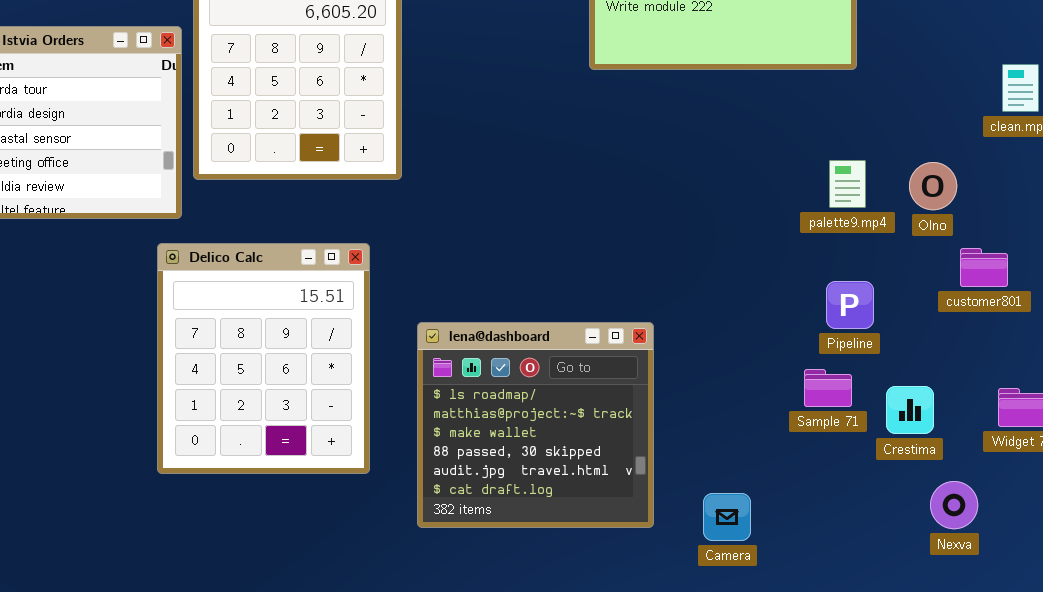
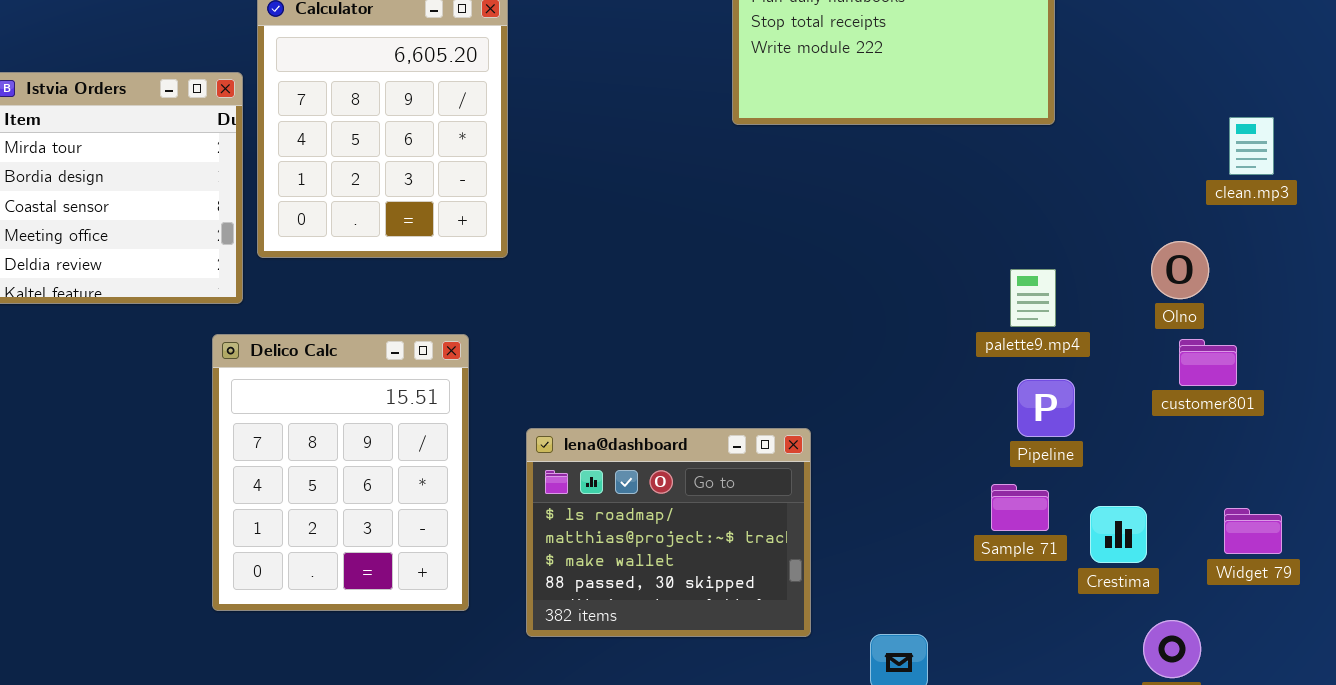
palette9.mp4: [829,160,866,208] -> [1010,269,1056,327], moved
Olno: [909,162,957,210] -> [1151,241,1209,299], moved
lena@dashboard: [417,322,654,528] -> [526,428,811,637], resized

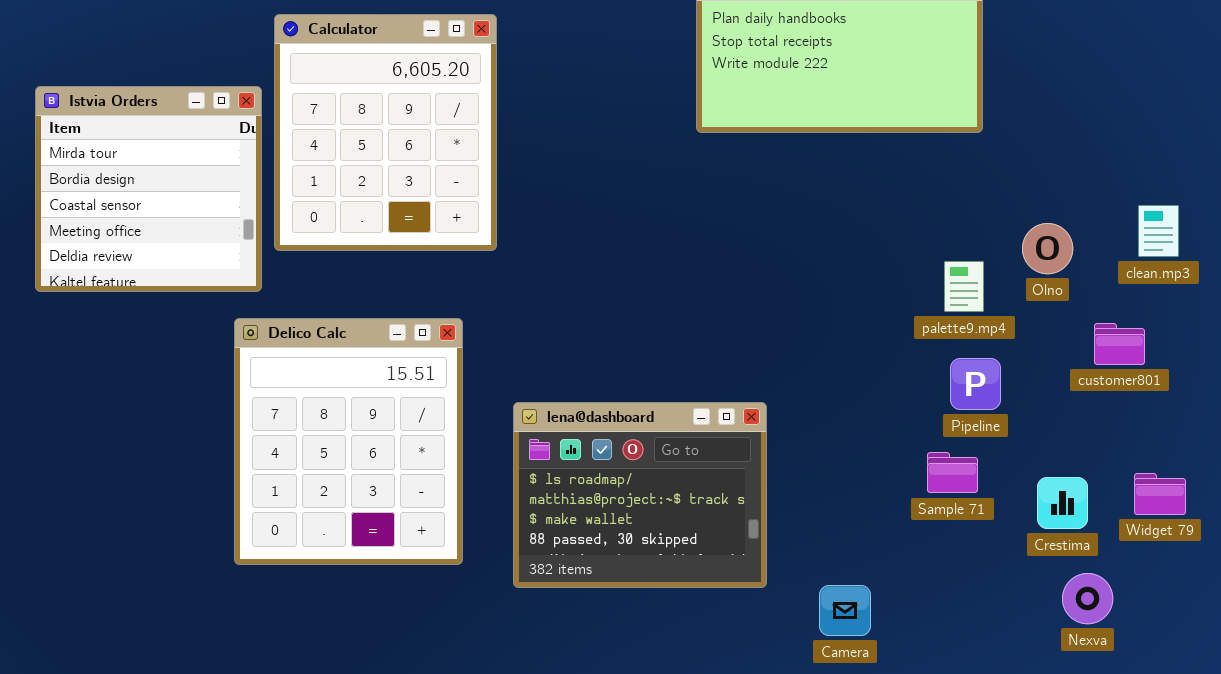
clean.mp3: [1229,117,1274,175] -> [1138,205,1179,257], moved
Olno: [1151,241,1209,299] -> [1022,223,1073,274], moved
Crestima: [1090,506,1147,563] -> [1037,477,1088,529], moved

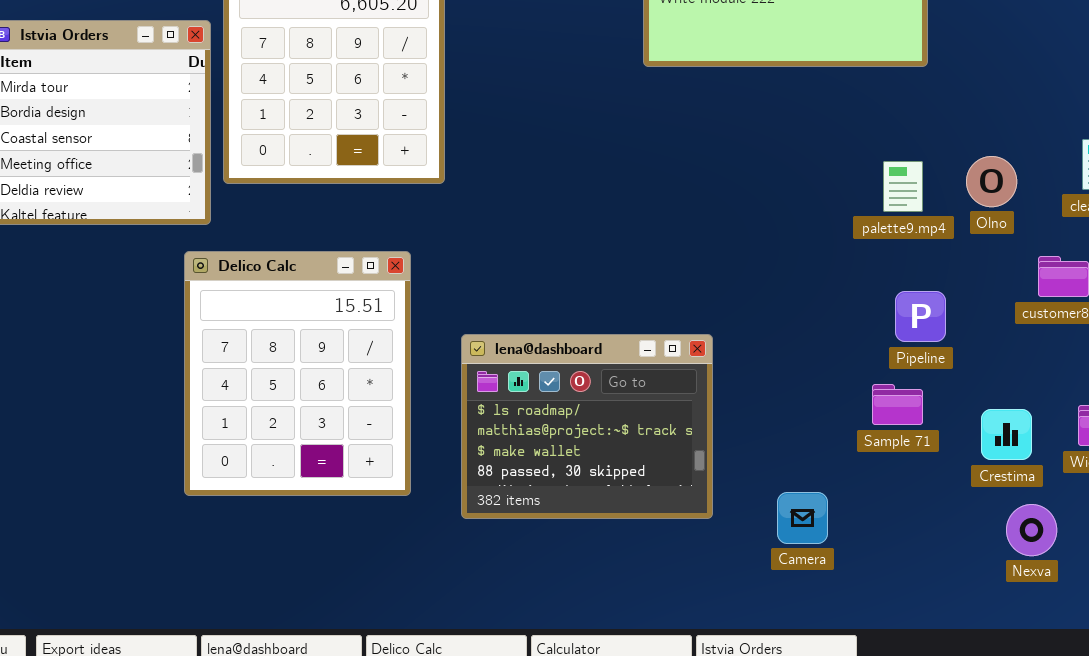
palette9.mp4: [944,261,984,312] -> [883,161,923,212], moved
Camera: [819,585,871,636] -> [777,492,828,544], moved

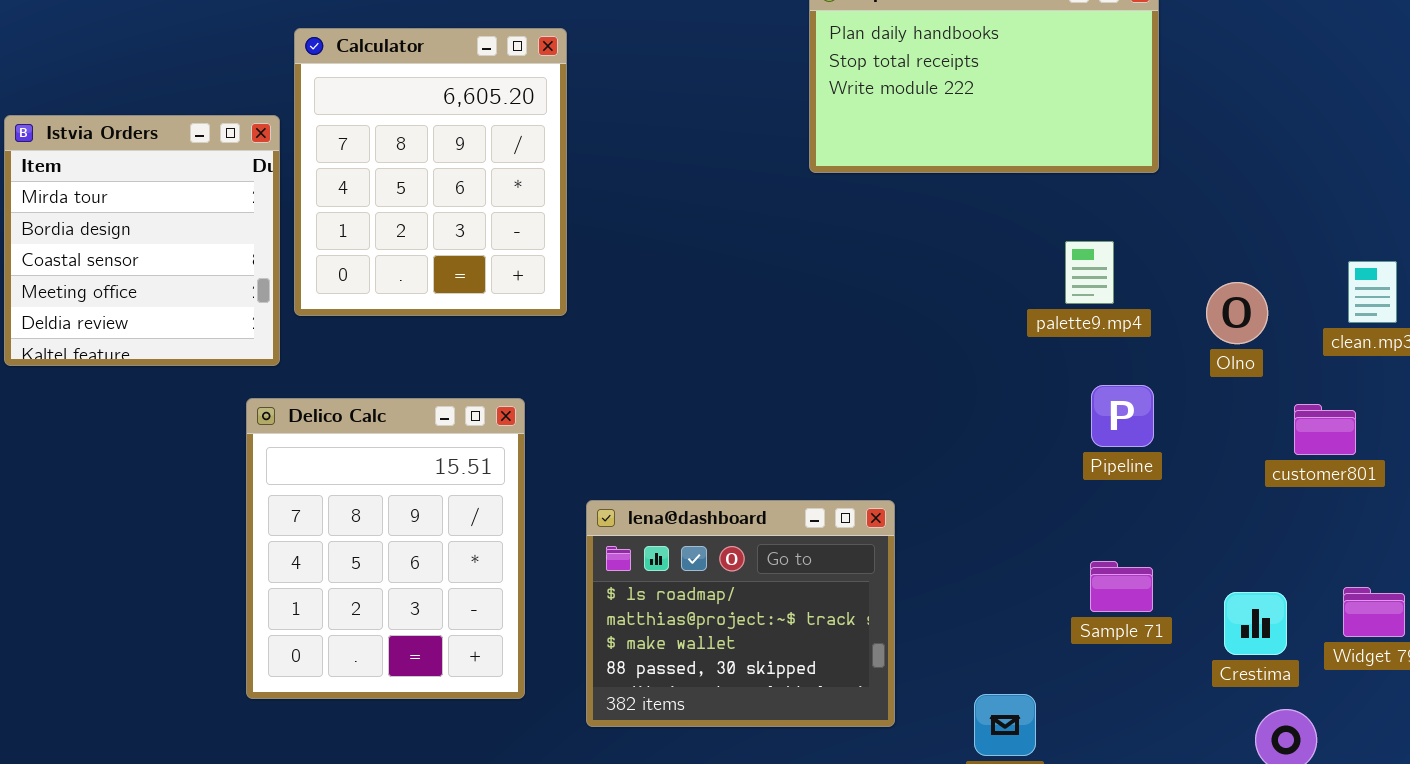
palette9.mp4: [883,161,923,212] -> [1065,241,1114,304], moved
Pipeline: [895,291,946,342] -> [1091,385,1154,447], moved

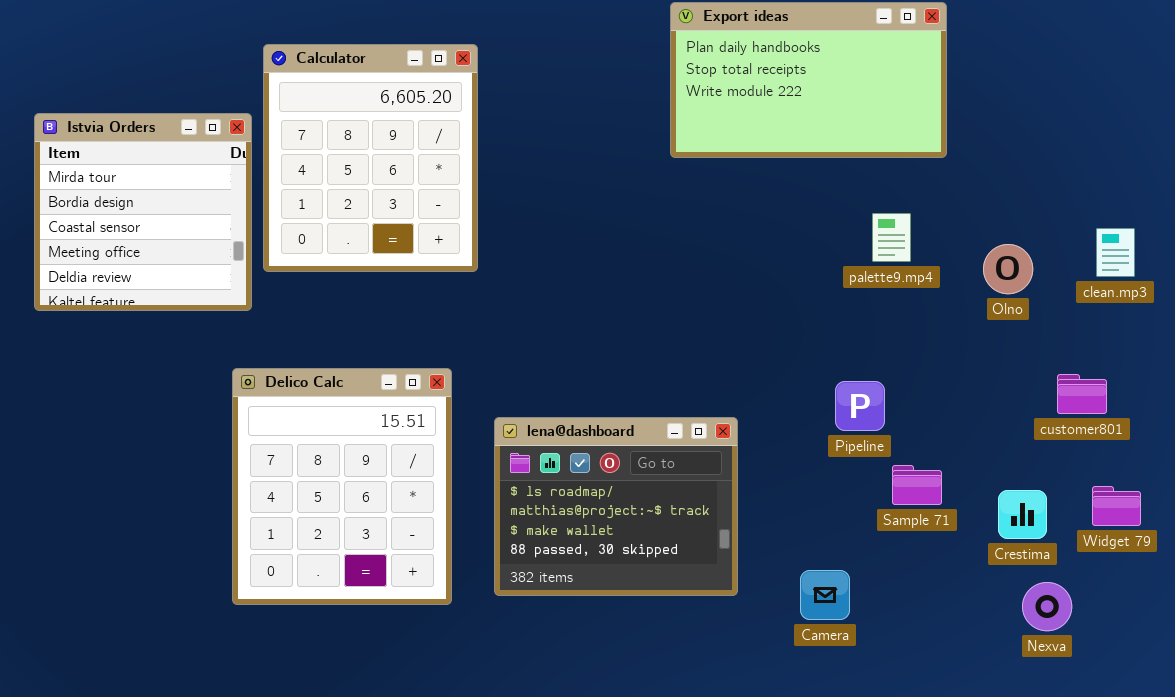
Pipeline: [1091,385,1154,447] -> [835,381,885,431], moved
Delico Calc: [246,398,525,699] -> [232,368,452,605], moved
customer801: [1294,404,1356,455] -> [1057,374,1107,414], moved

